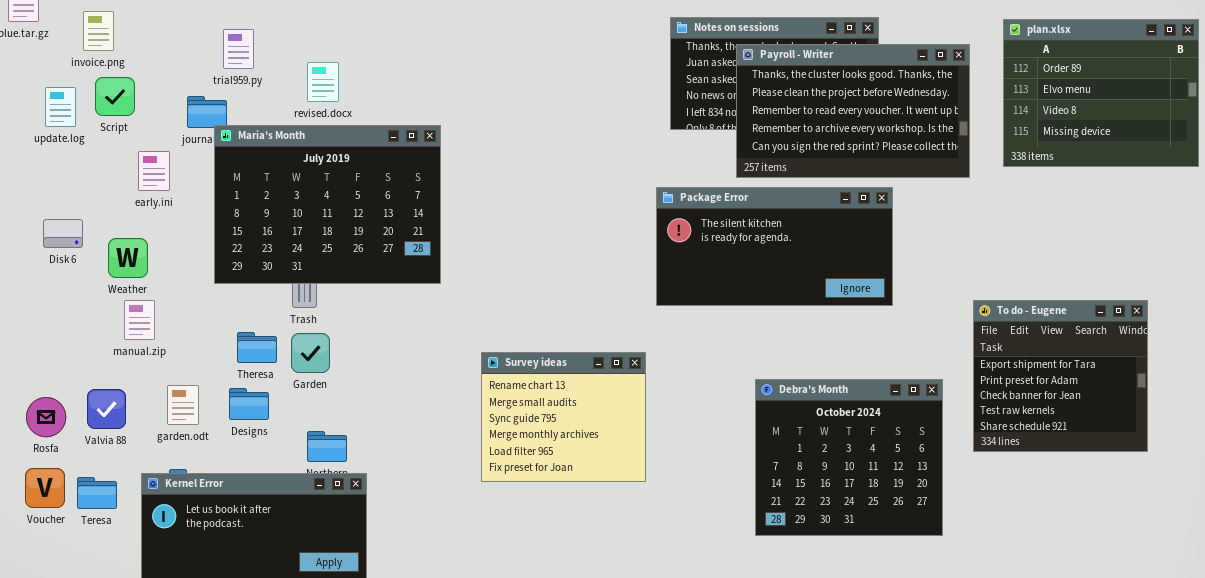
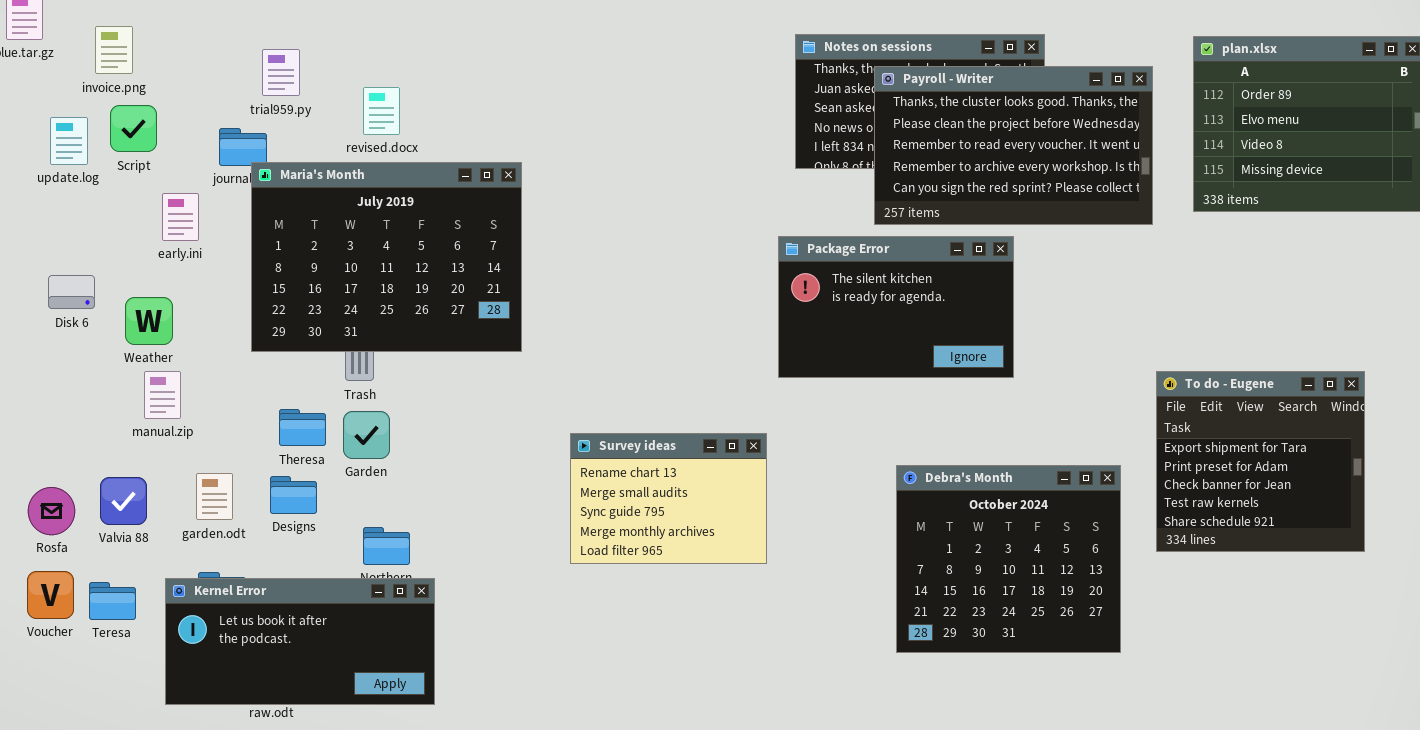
Package Error: [656,187,893,306] -> [778,236,1014,378], resized
Survey ideas: [481,352,646,482] -> [570,433,767,564], resized

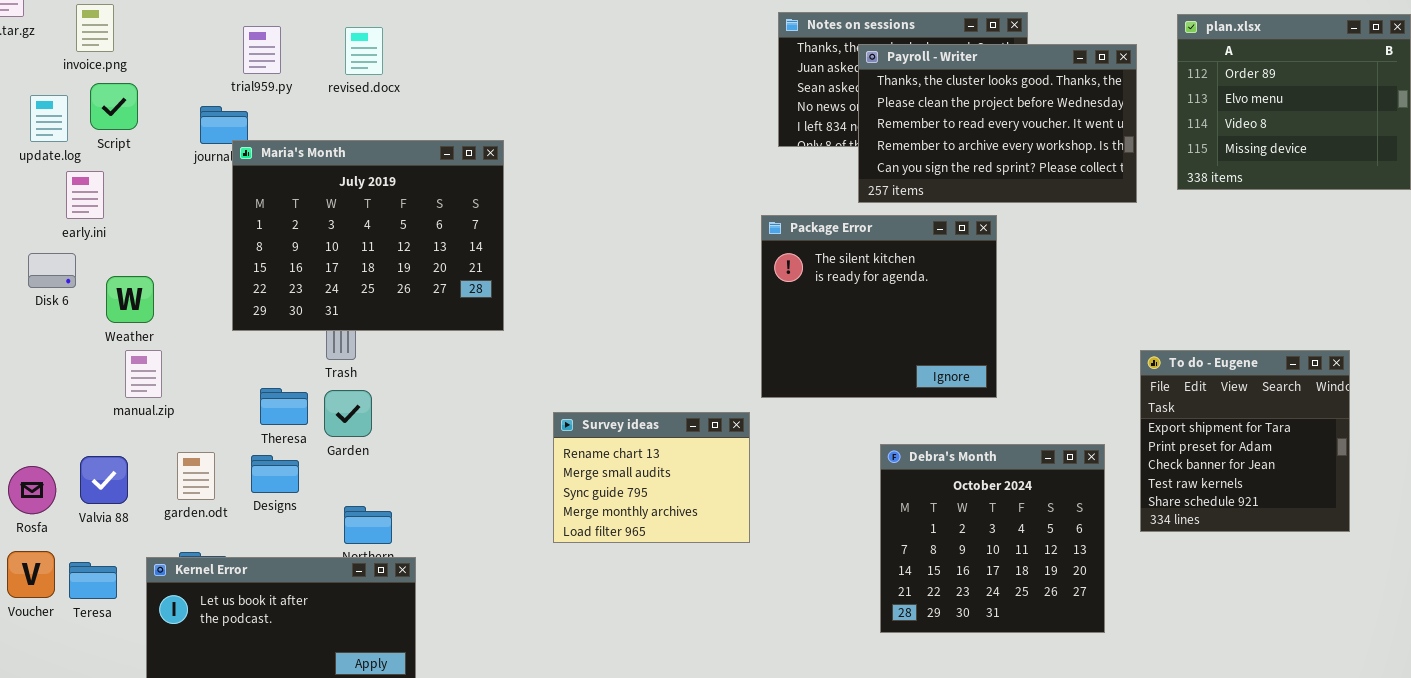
revised.docx: [363,87,400,135] -> [345,27,383,75], moved
early.ini: [162,193,199,241] -> [66,171,104,219], moved
Package Error: [778,236,1014,378] -> [761,215,997,398], resized

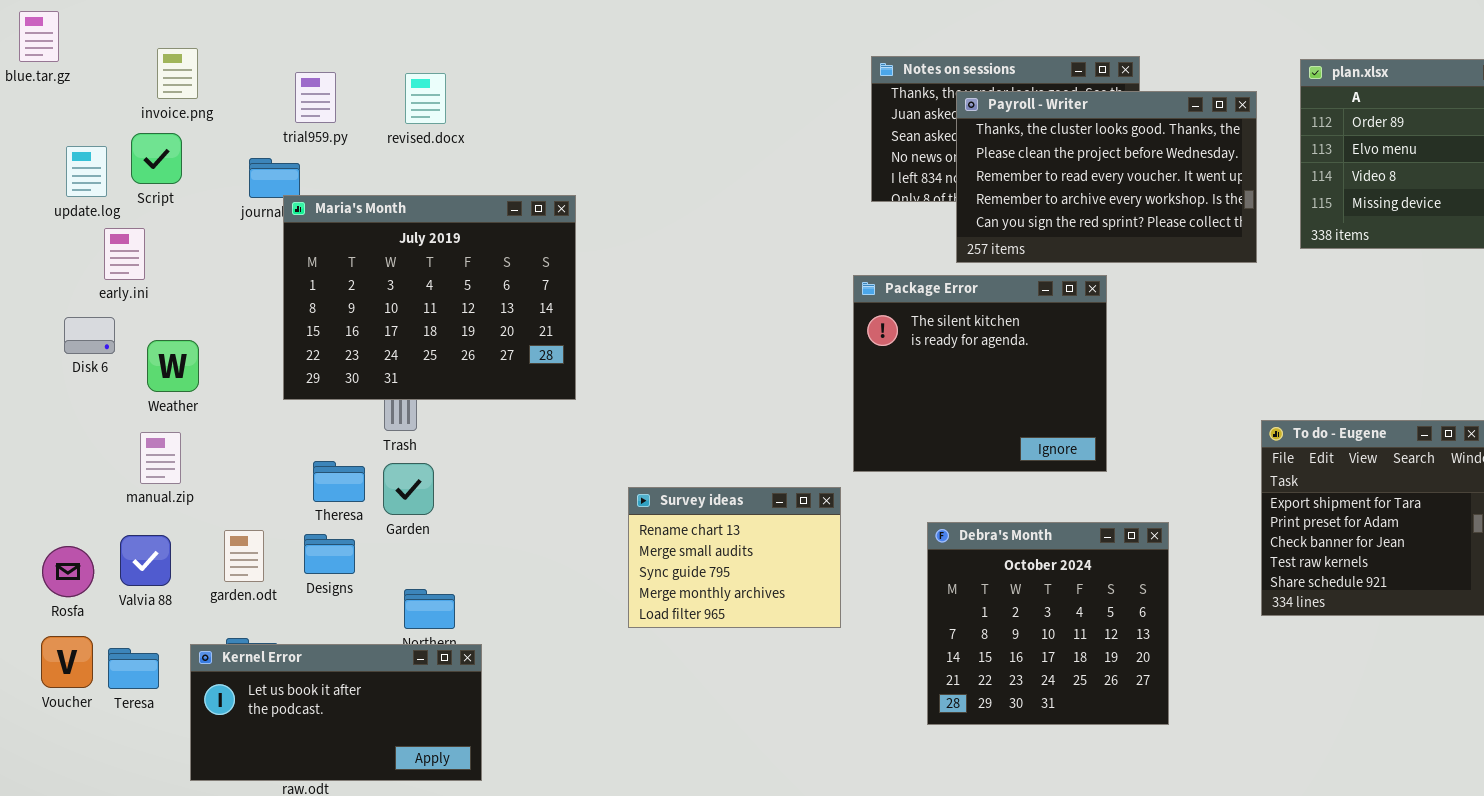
invoice.png: [76,4,114,52] -> [157,48,198,99], moved
manual.zip: [125,350,162,398] -> [140,432,181,484], moved
Debra's Month: [880,444,1105,633] -> [927,522,1169,725], moved

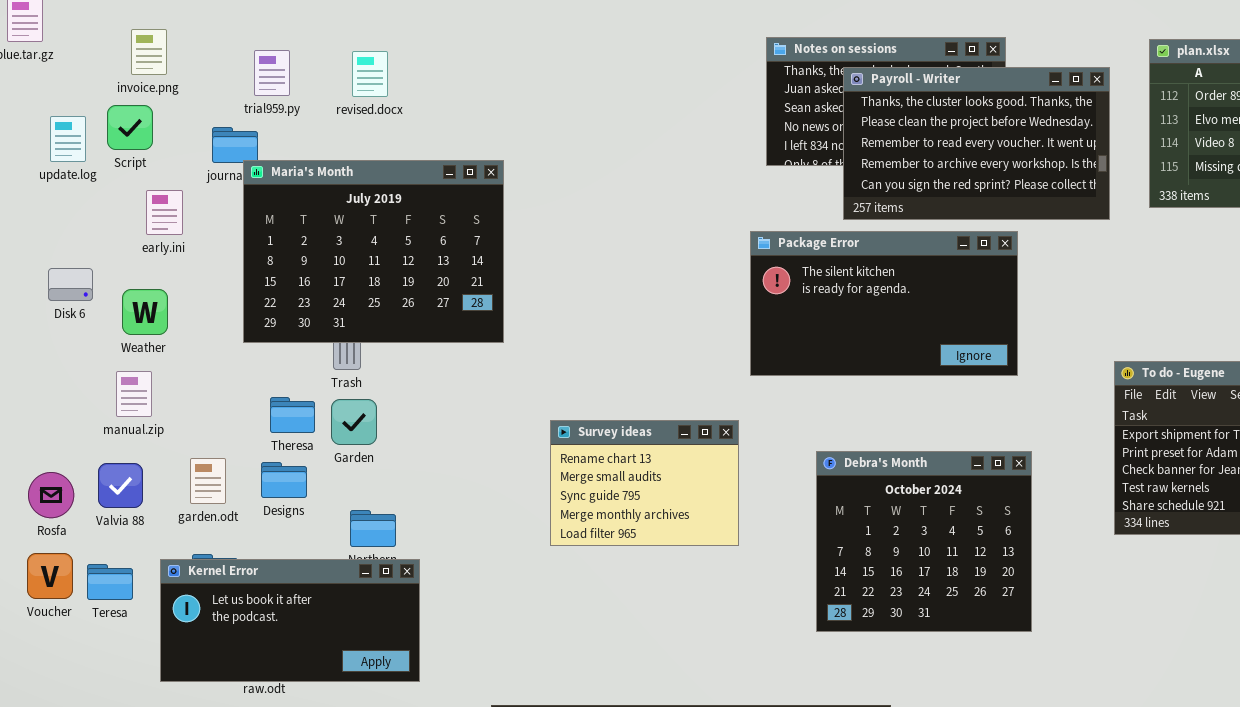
early.ini: [104,228,145,280] -> [146,190,183,235], moved
Package Error: [853,275,1107,472] -> [750,231,1018,376], resized

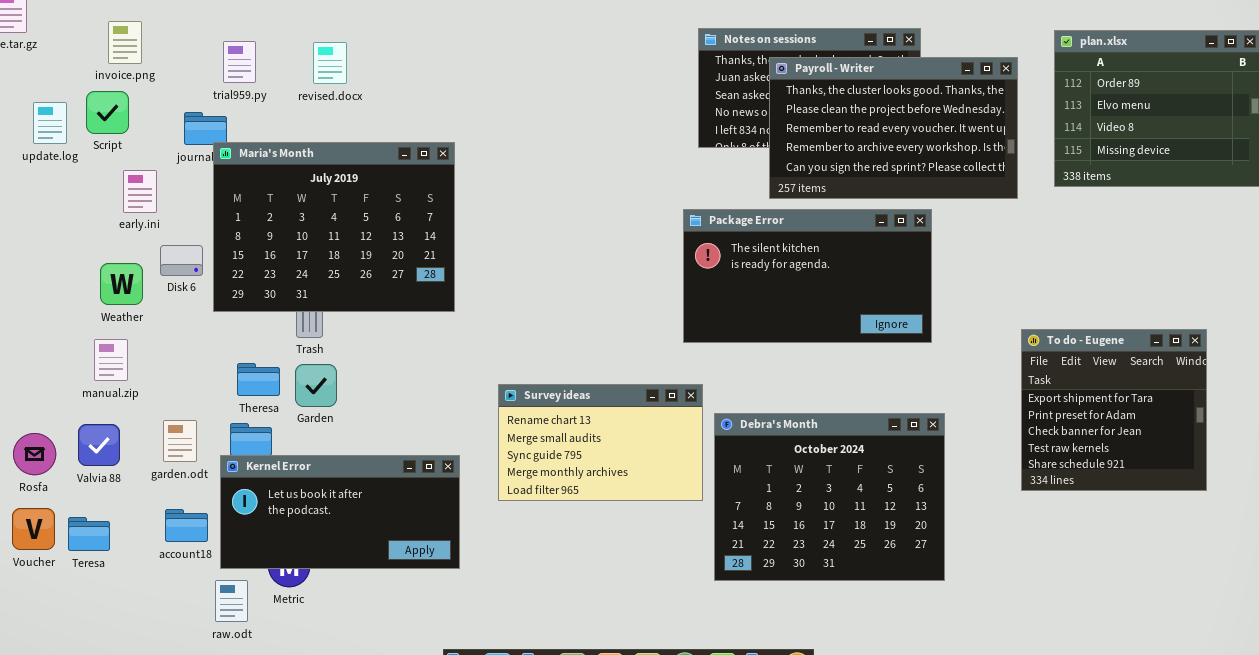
Disk 6: [48,268,93,301] -> [160,245,203,276], moved
Survey ideas: [550,420,739,546] -> [498,384,703,501], resized
Debra's Month: [816,451,1032,632] -> [714,413,945,581], resized
Kernel Error: [160,559,420,682] -> [220,455,460,569], moved

